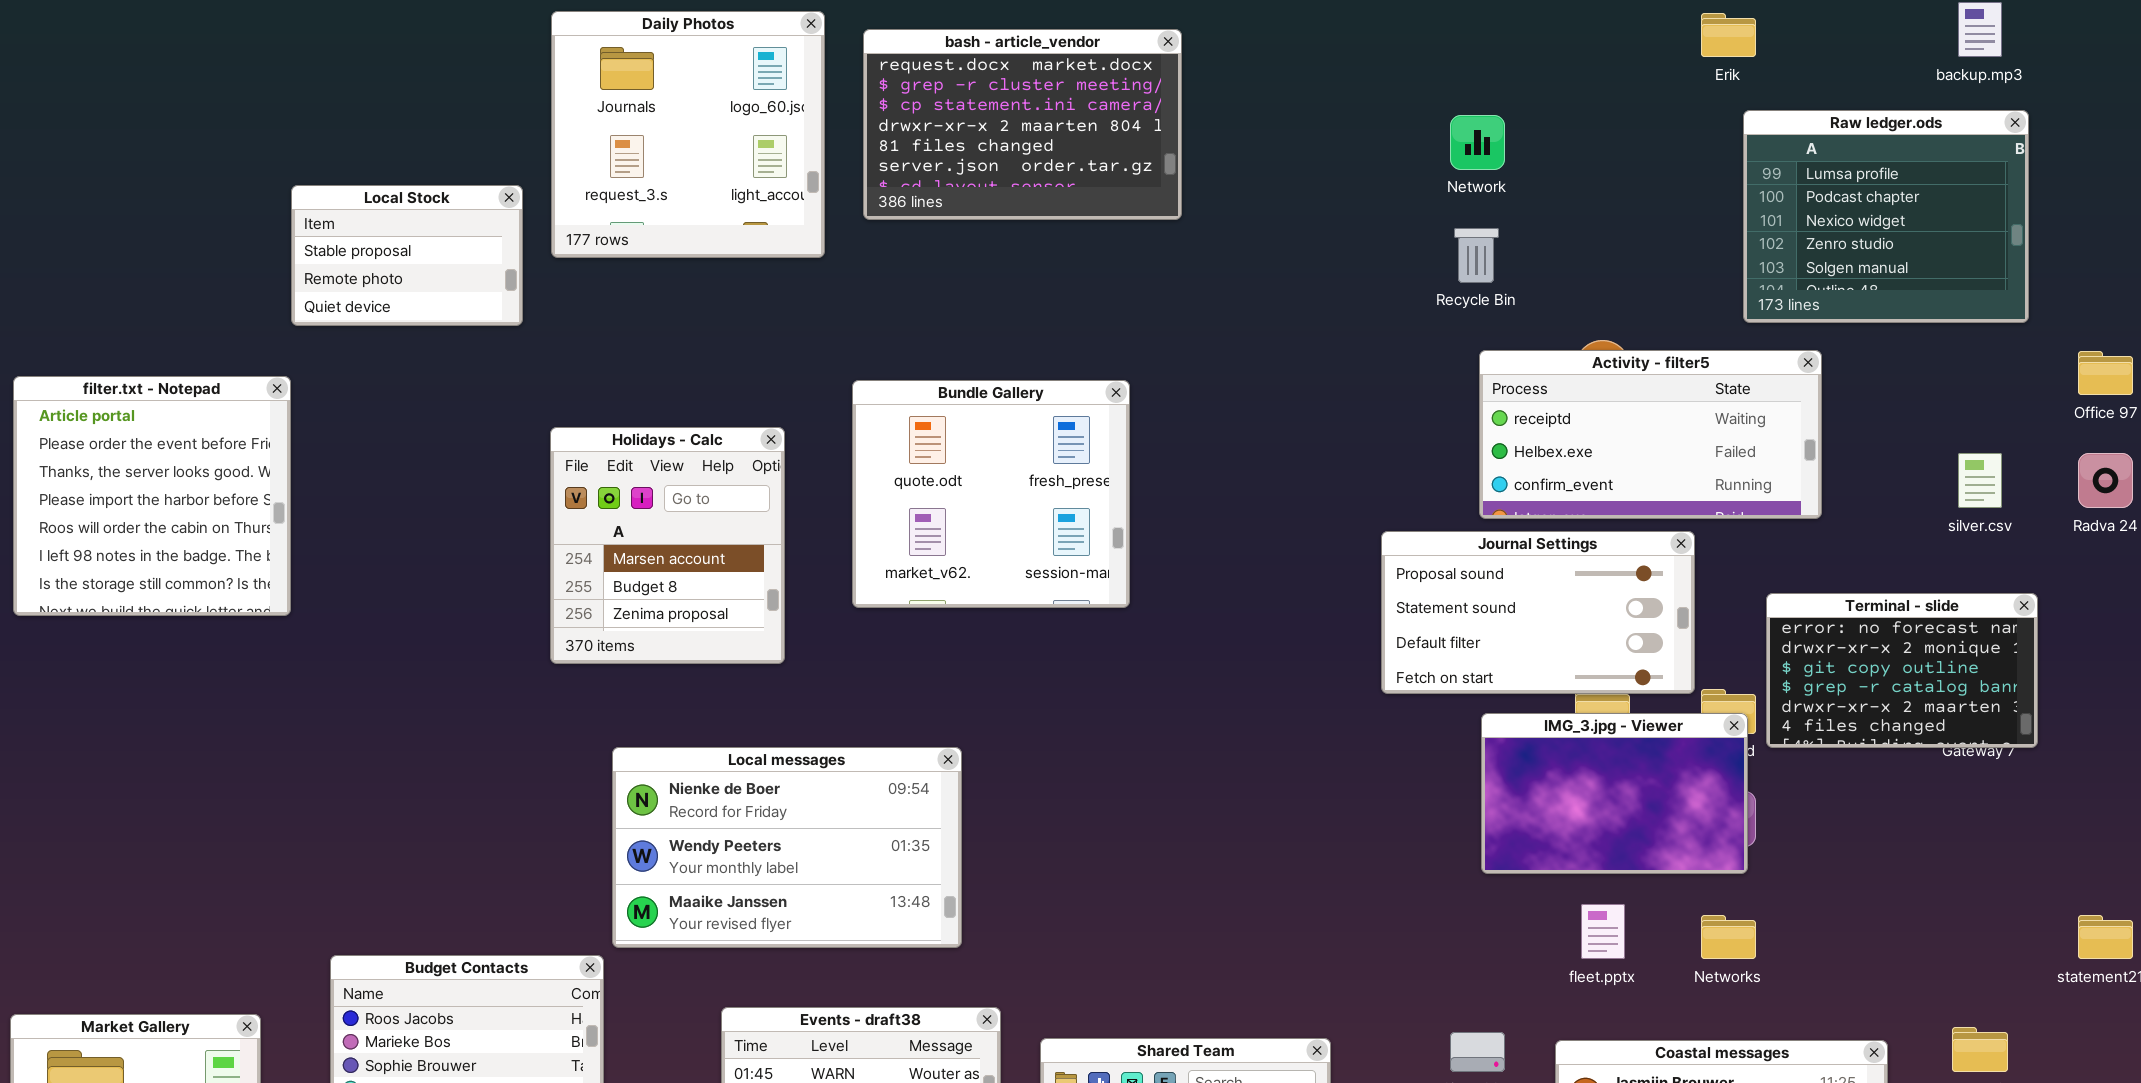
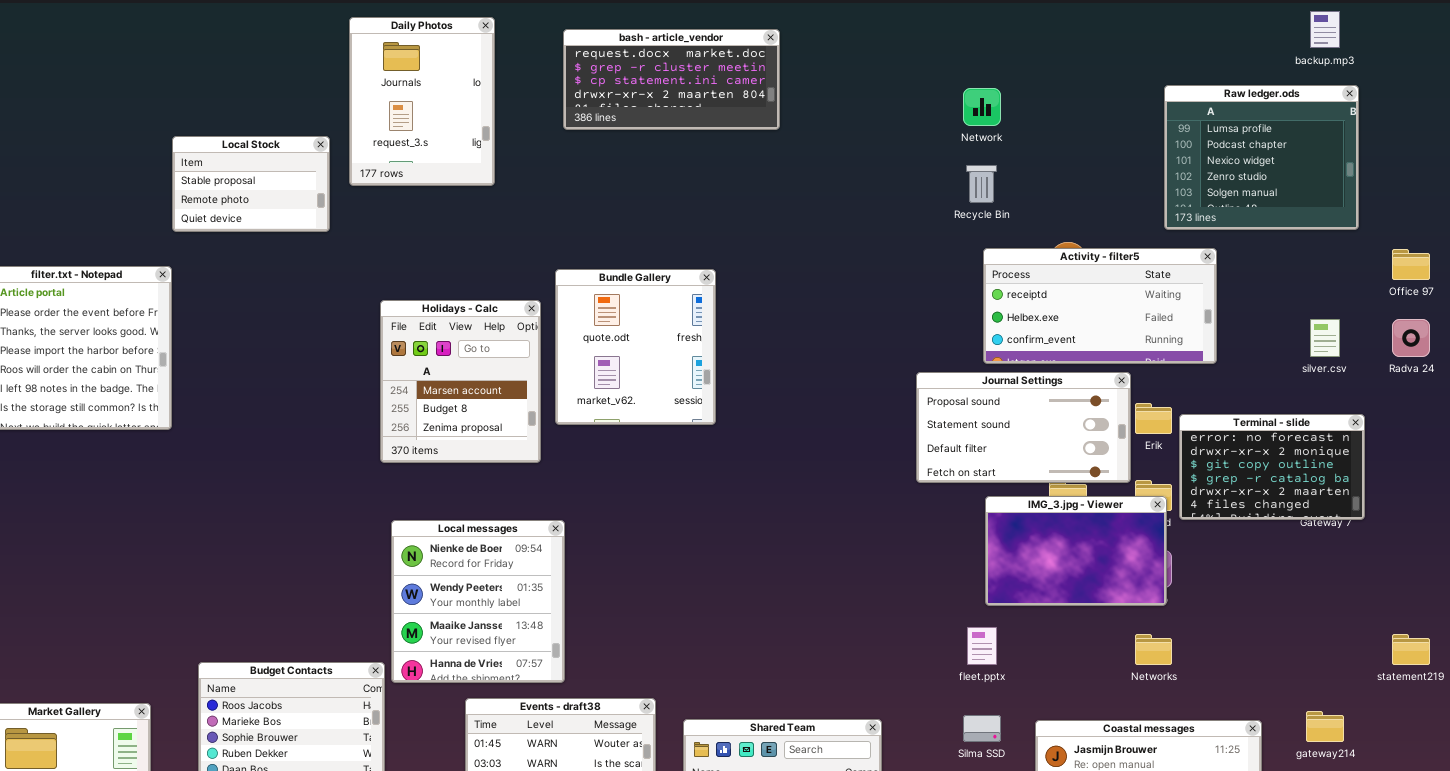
Daily Photos: [551,11,825,258] -> [349,17,495,186], resized
Erik: [1701,13,1756,57] -> [1135,403,1172,434], moved
bash - article_vendor: [863,29,1182,220] -> [563,29,780,130], resized
Bundle Gallery: [852,380,1130,608] -> [555,269,716,425], resized
Holidays - Calc: [550,427,785,664] -> [380,300,541,463], moved
Local messages: [612,747,962,948] -> [391,520,565,683], resized
fleet.pptx: [1581,904,1625,959] -> [967,627,997,665], moved

